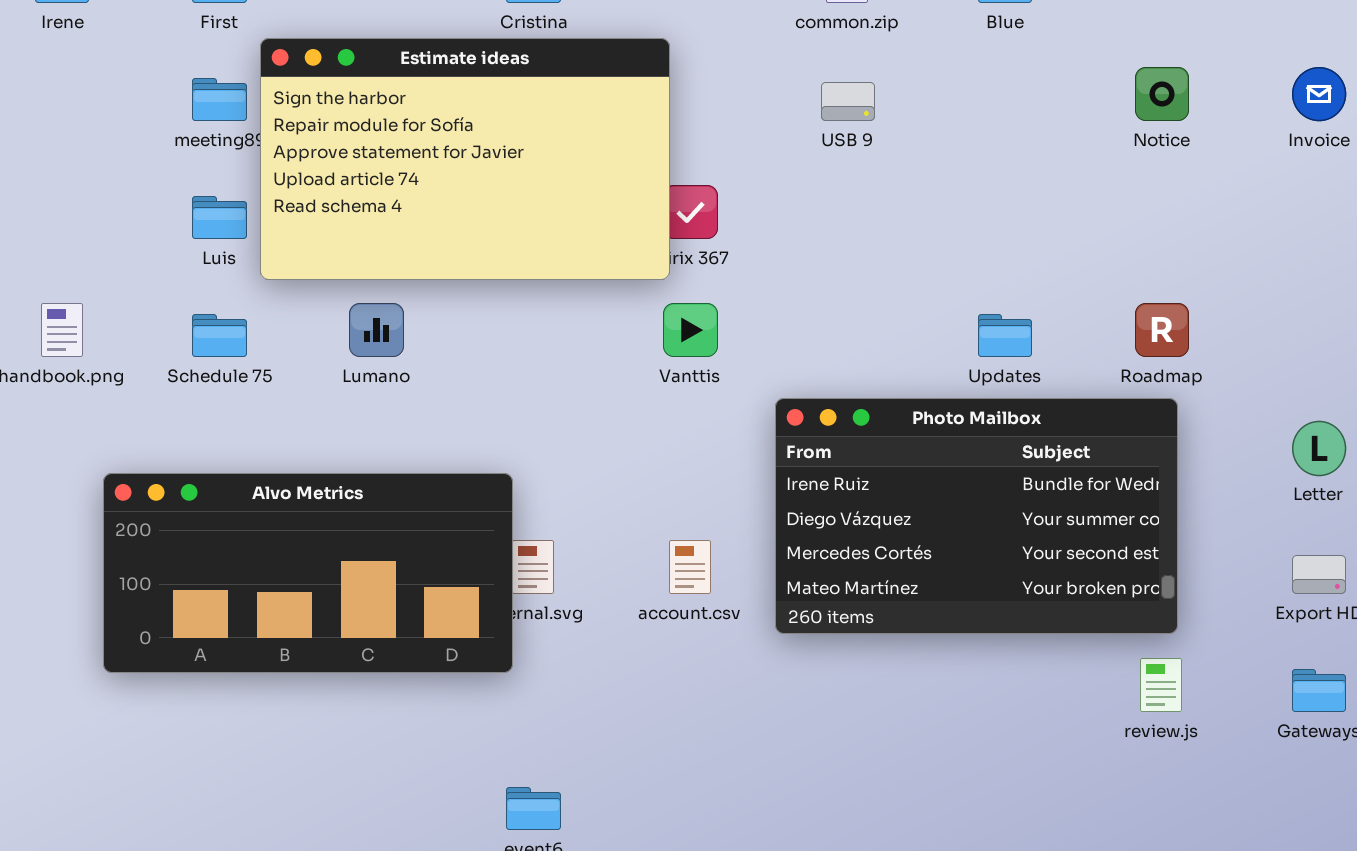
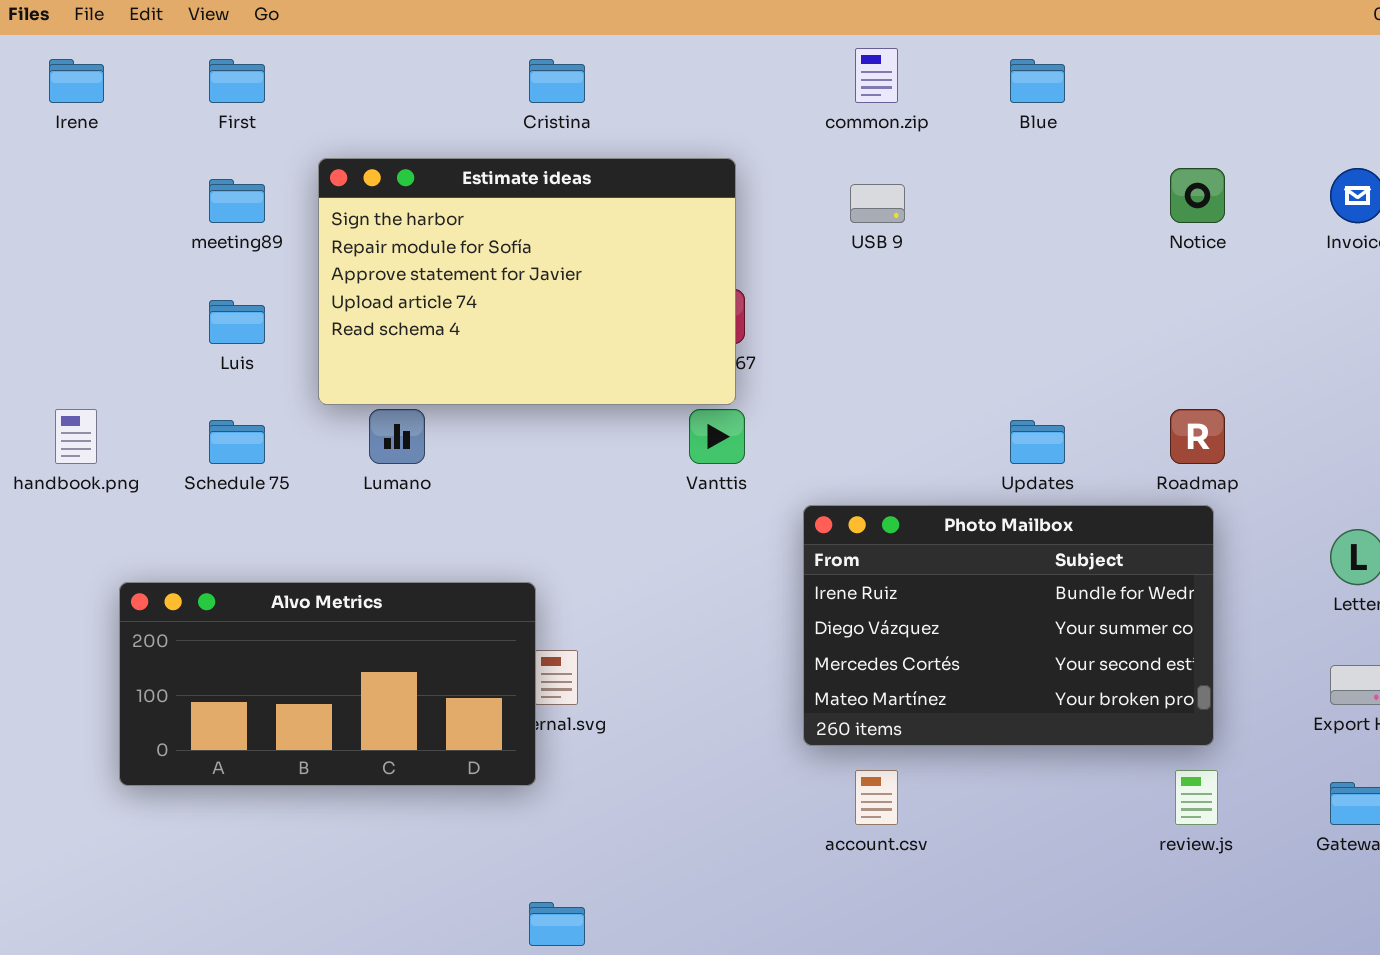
Estimate ideas: [260,38,670,280] -> [318,158,736,405], moved
account.csv: [669,540,711,594] -> [855,770,898,825], moved

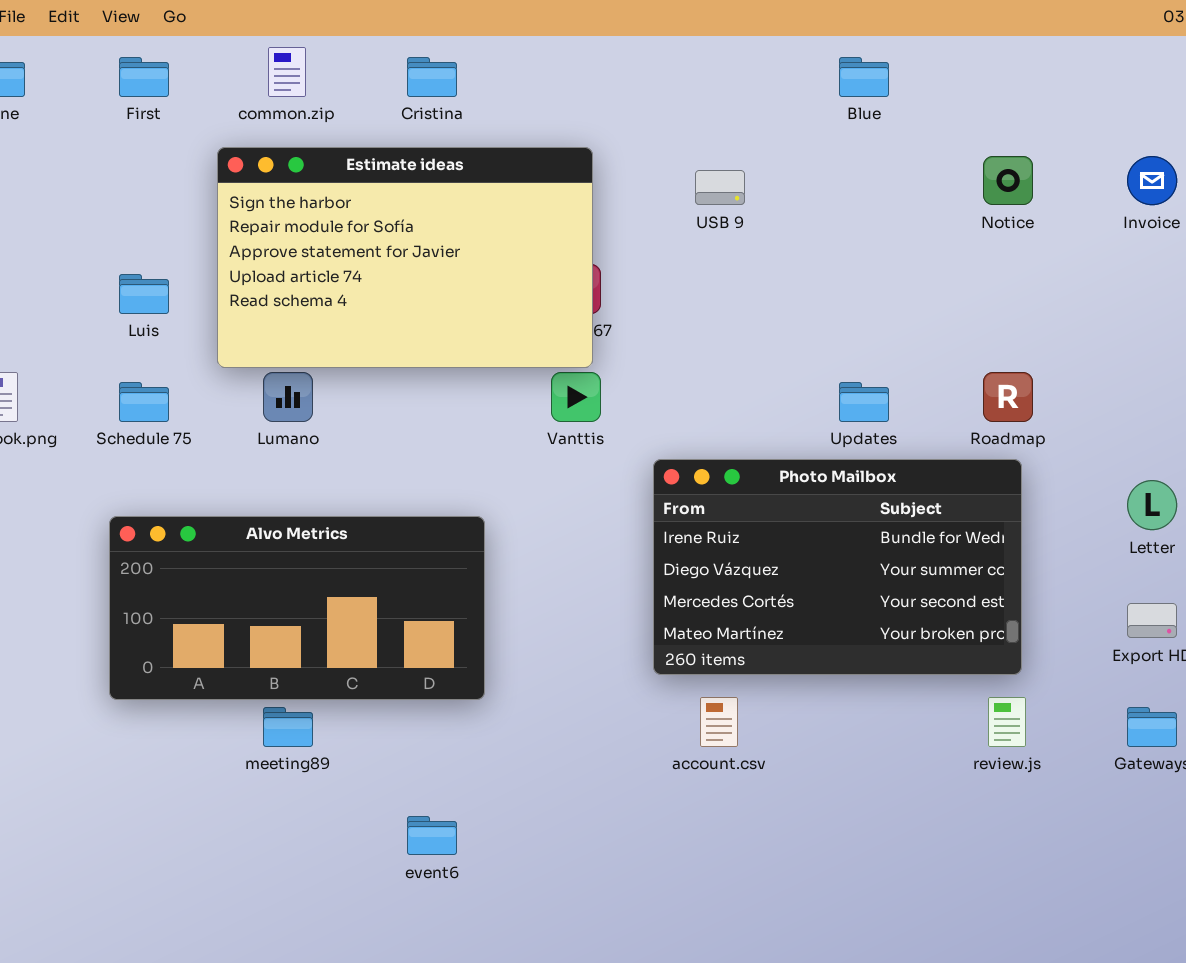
common.zip: [855,48,898,103] -> [268,47,306,97], moved
meeting89: [209,179,265,223] -> [263,707,313,747], moved
Alvo Metrics: [119,582,536,786] -> [109,516,485,700], moved

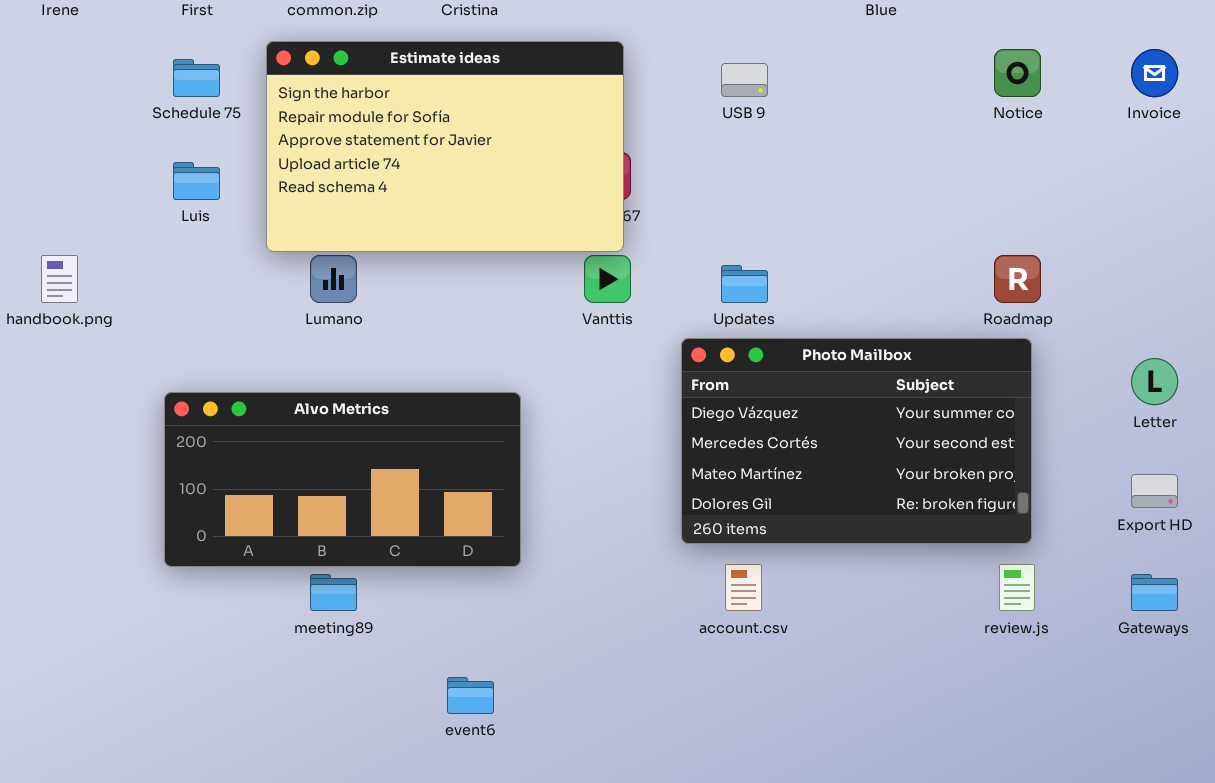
Schedule 75: [119,382,169,422] -> [173,59,220,97], moved
Updates: [839,382,889,422] -> [721,265,768,303], moved
Photo Mailbox: [653,459,1022,675] -> [681,338,1032,544], scrolled down 1 row

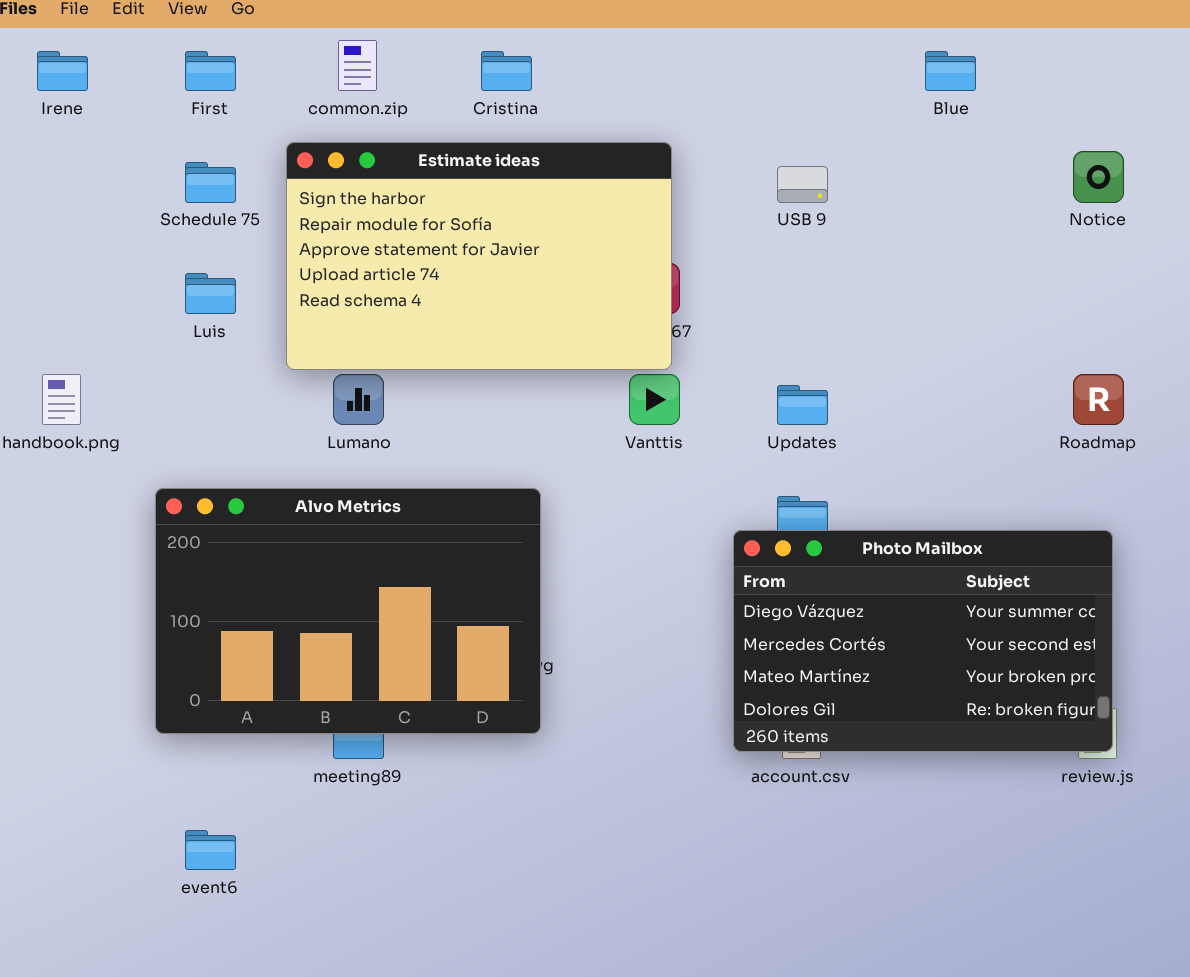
Photo Mailbox: [681,338,1032,544] -> [733,530,1113,752], moved
Alvo Metrics: [164,392,521,567] -> [155,488,541,734], moved, resized
event6: [447,677,494,714] -> [185,830,236,870], moved

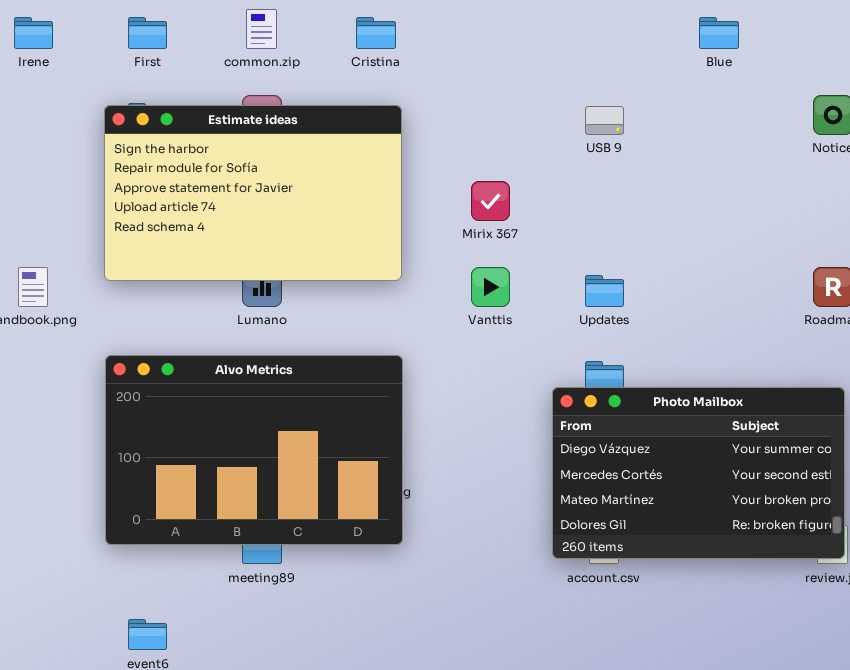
Estimate ideas: [286,142,672,370] -> [104,105,402,281], moved

